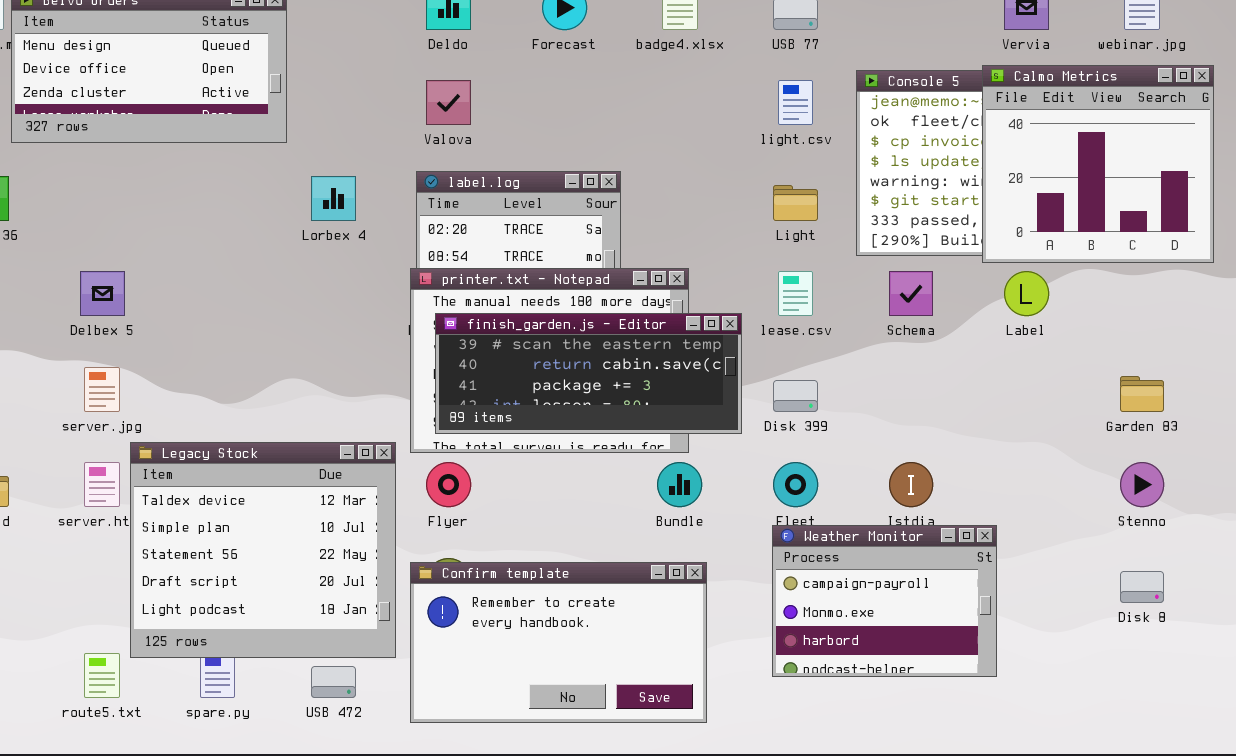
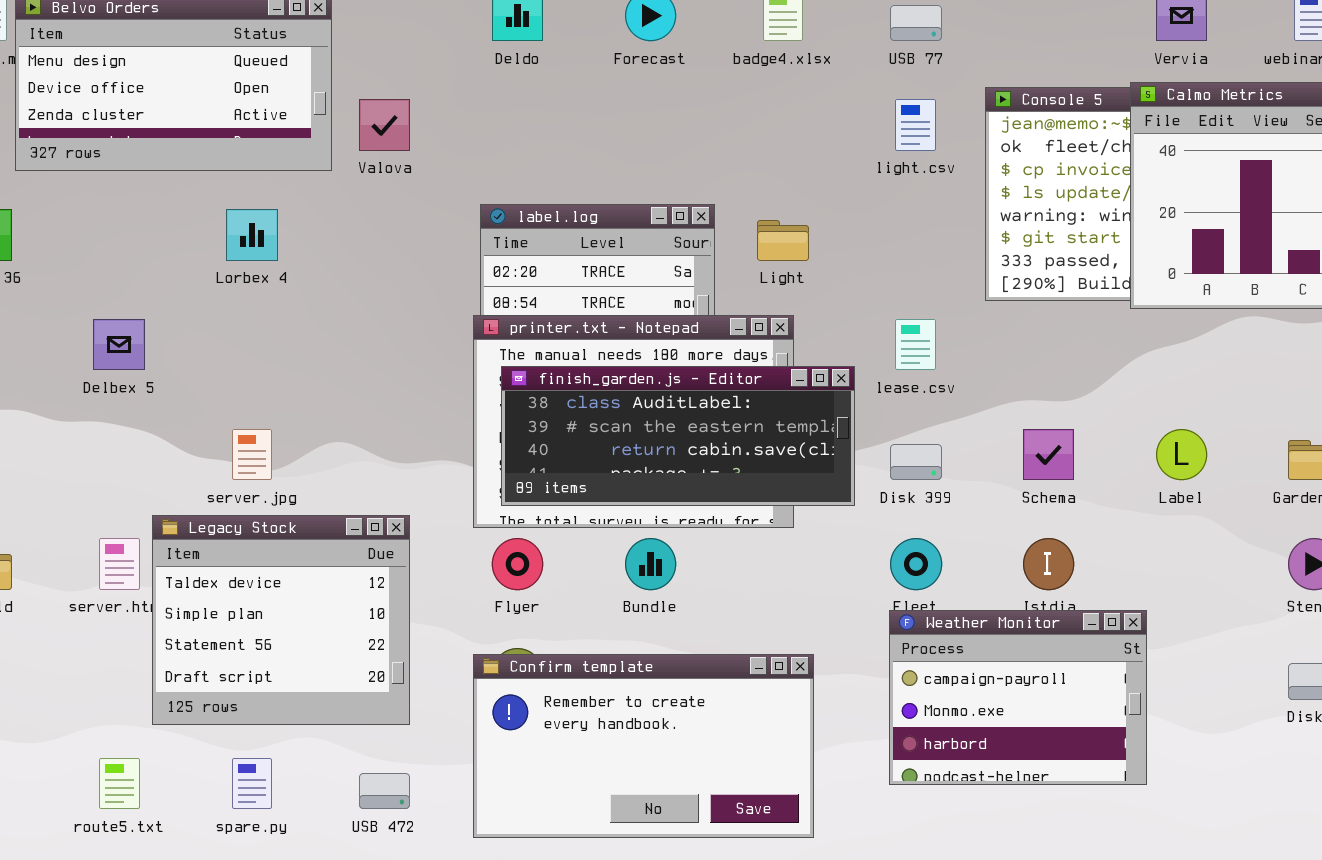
Valova: [426,80,471,125] -> [359,99,410,151], moved
Lorbex 4: [311,176,356,221] -> [226,209,278,261], moved
Light: [773,185,818,221] -> [757,220,809,261], moved
Schema: [889,271,933,316] -> [1023,429,1074,480], moved
Label: [1004,271,1049,316] -> [1156,429,1207,480], moved
finish_garden.js - Editor: [435,313,742,434] -> [501,366,855,506], scrolled up 1 row
server.jpg: [84,367,120,412] -> [232,429,272,480], moved
Legacy Stock: [130,442,396,658] -> [152,515,410,725], resized
Bundle: [657,462,702,507] -> [625,538,676,590], moved

